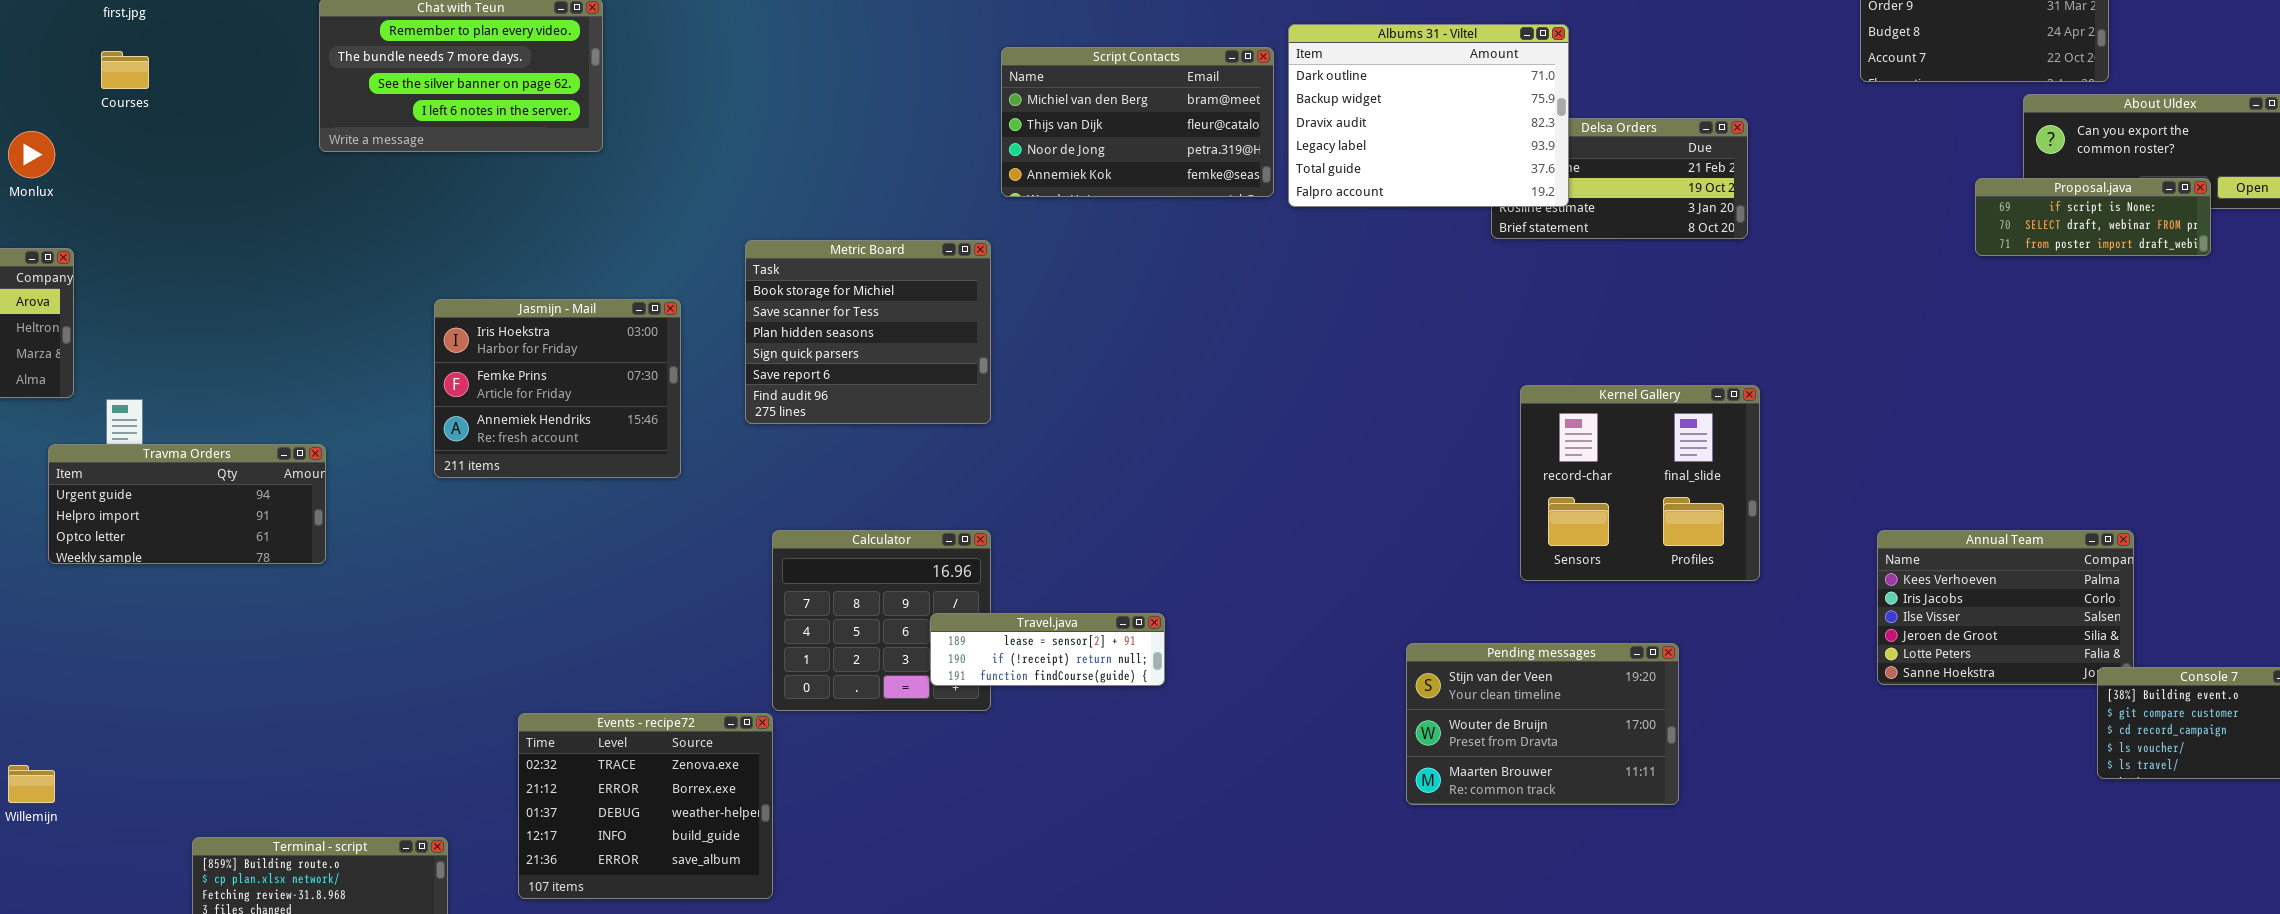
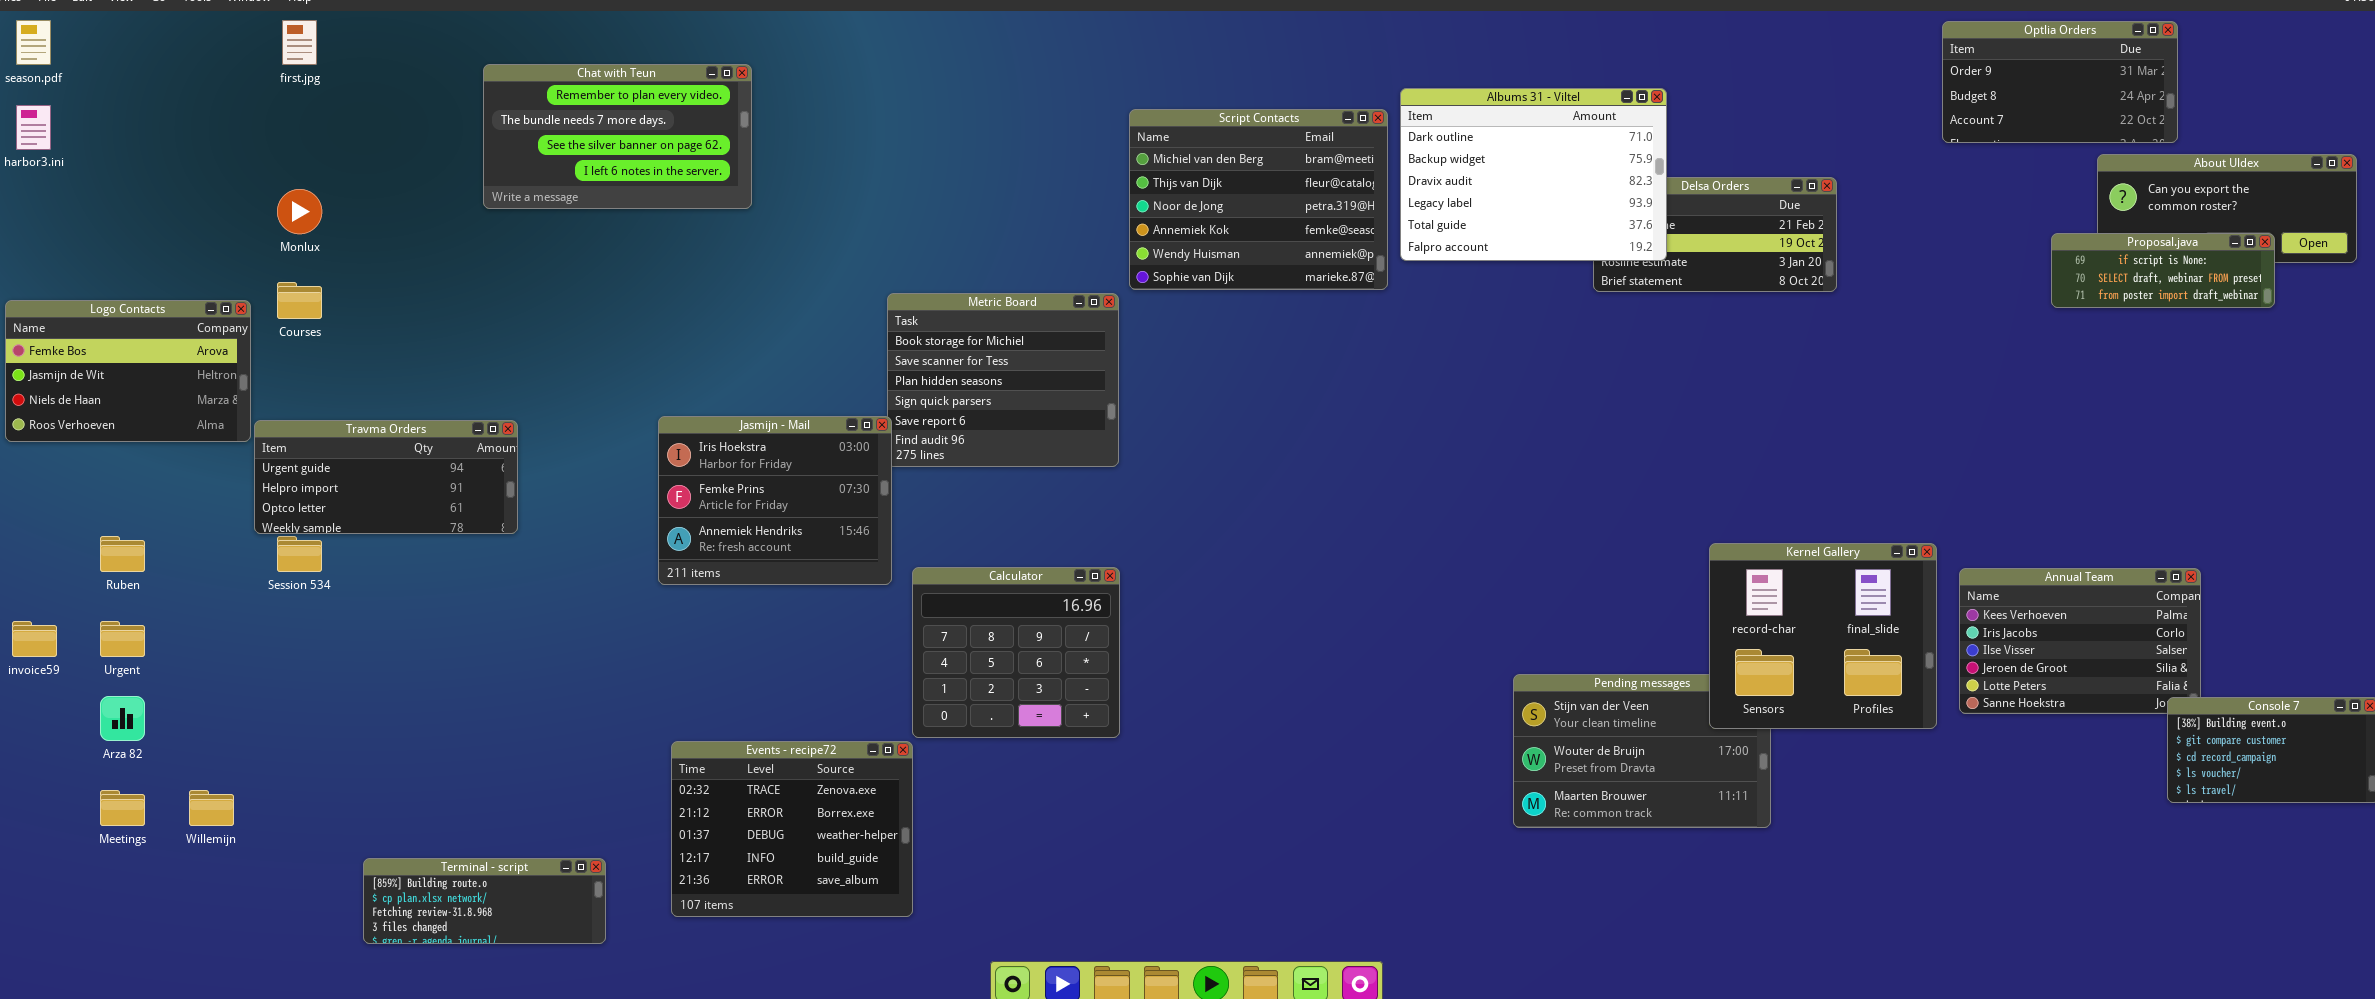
Script Contacts: [1001,47,1274,197] -> [1129,109,1388,290], resized
Courses: [101,51,149,89] -> [277,282,322,319], moved
Monlux: [8,131,55,178] -> [277,189,322,234], moved
Jasmijn - Mail: [434,299,681,478] -> [658,416,892,585], moved
Kernel Gallery: [1520,385,1760,581] -> [1709,543,1937,729], moved
Travma Orders: [48,444,326,564] -> [254,420,518,534], moved
Travel.java: [930,613,1165,686] -> none, closed

